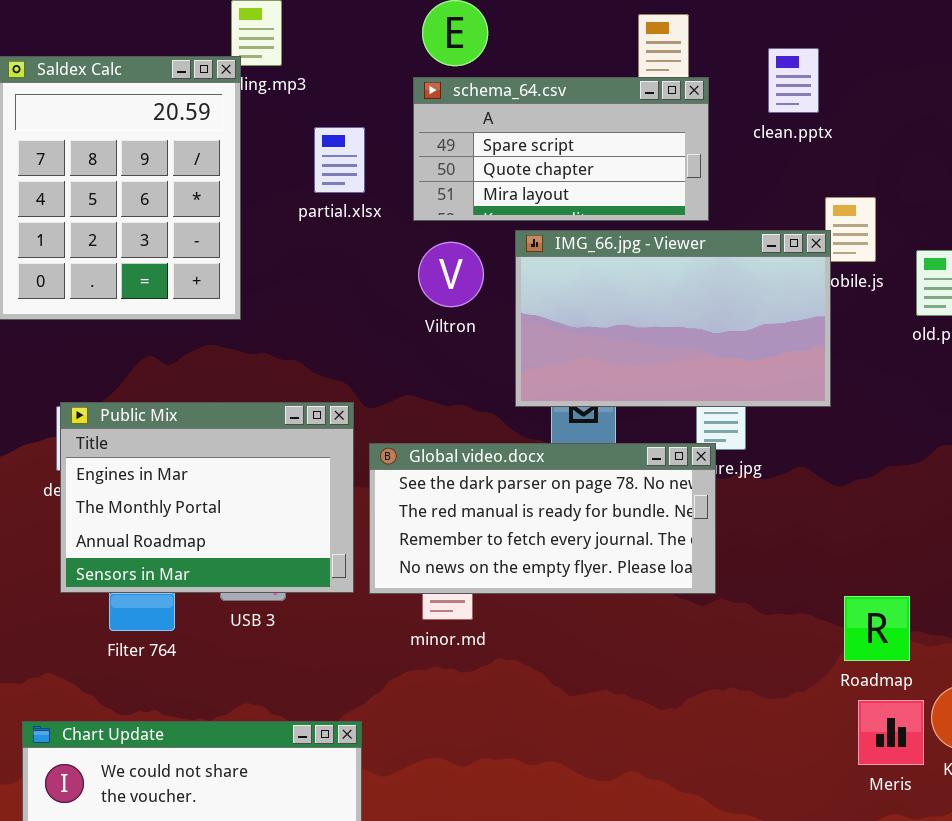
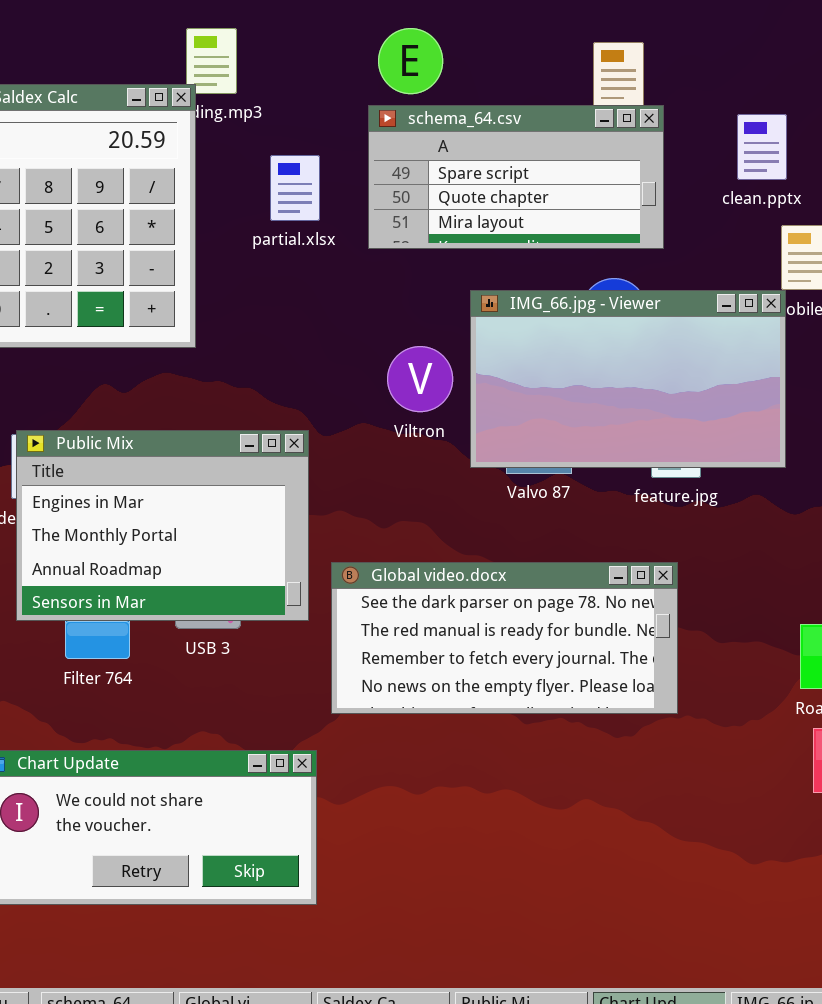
clean.pptx: [768,48,819,113] -> [737,114,787,180], moved
IMG_66.jpg - Viewer: [515,230,831,407] -> [470,290,786,468], moved
Viltron: [418,242,484,307] -> [387,346,453,412], moved
Global video.docx: [369,443,716,594] -> [331,562,678,714], moved

